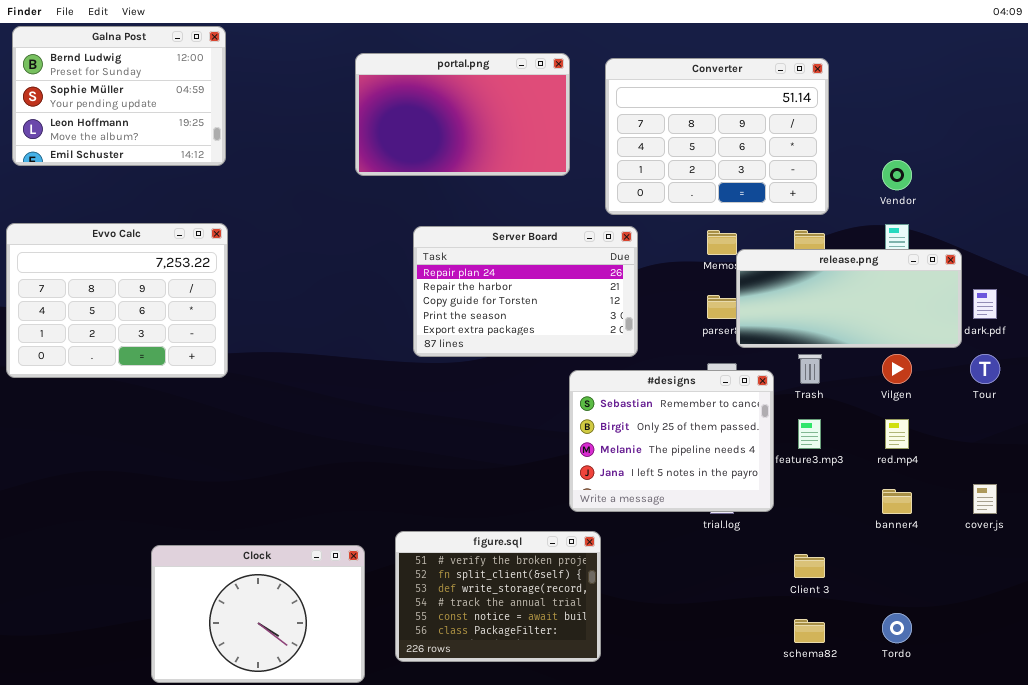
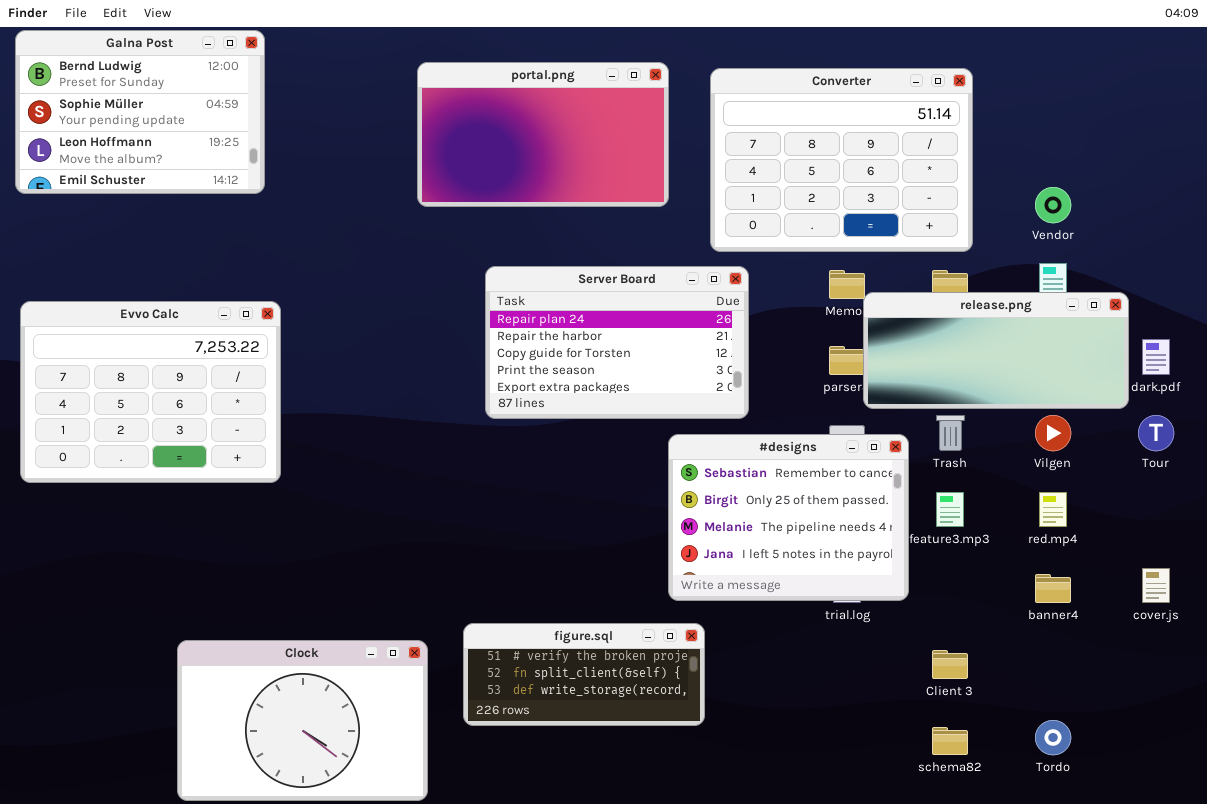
Evvo Calc: [6,223,228,378] -> [20,301,281,483], moved
figure.sql: [395,531,601,662] -> [463,623,705,726], resized

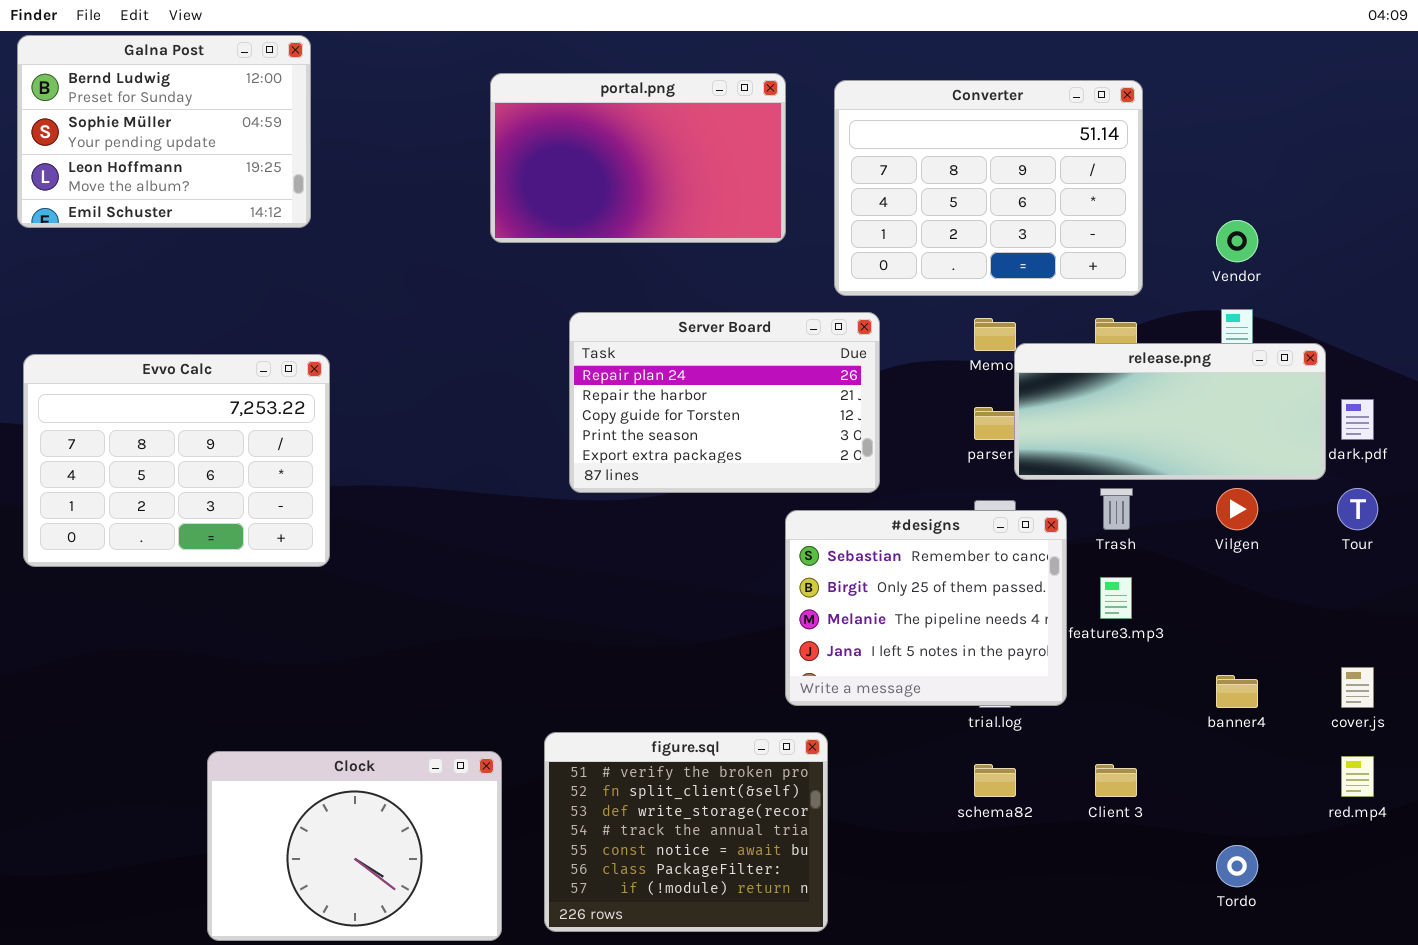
red.mp4: [1039,492,1067,527] -> [1341,756,1374,797], moved
figure.sql: [463,623,705,726] -> [544,732,828,932], resized
schema82: [932,727,968,755] -> [974,764,1016,797], moved

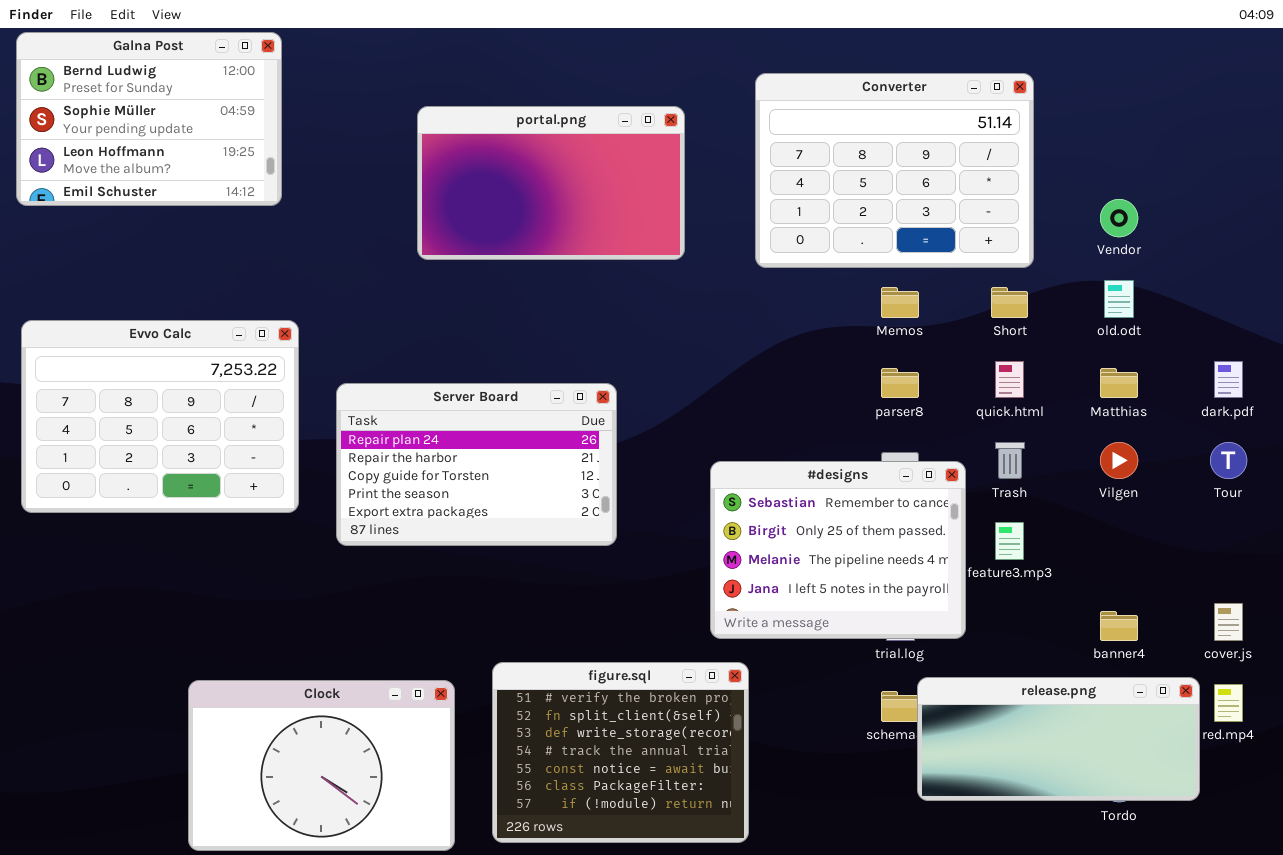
portal.png: [490,73,786,243] -> [417,106,685,260], moved
Server Board: [569,312,880,493] -> [336,383,617,546], moved
release.png: [1014,343,1326,480] -> [917,677,1200,801], moved

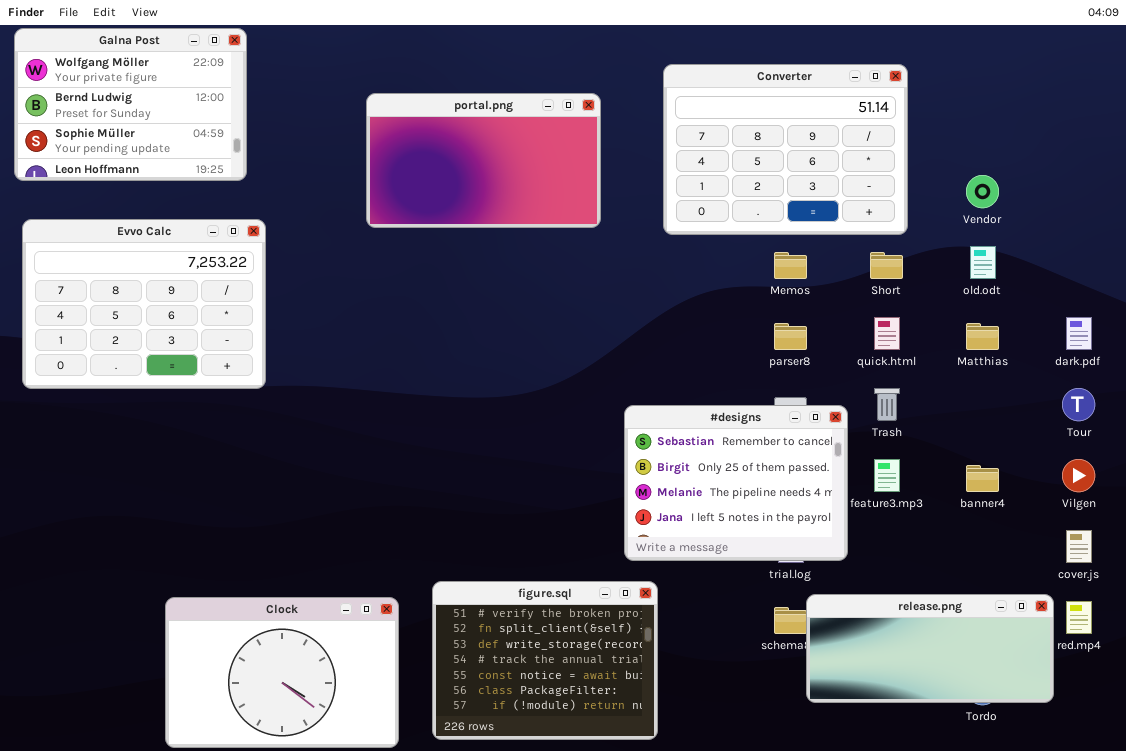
Galna Post: [16,32,282,206] -> [14,28,247,181], scrolled up 1 row
Evvo Calc: [21,320,299,513] -> [22,219,266,389], moved
Server Board: [336,383,617,546] -> none, closed
Vilgen: [1100,442,1138,479] -> [1062,459,1095,492], moved
banner4: [1100,611,1138,641] -> [966,465,999,492], moved

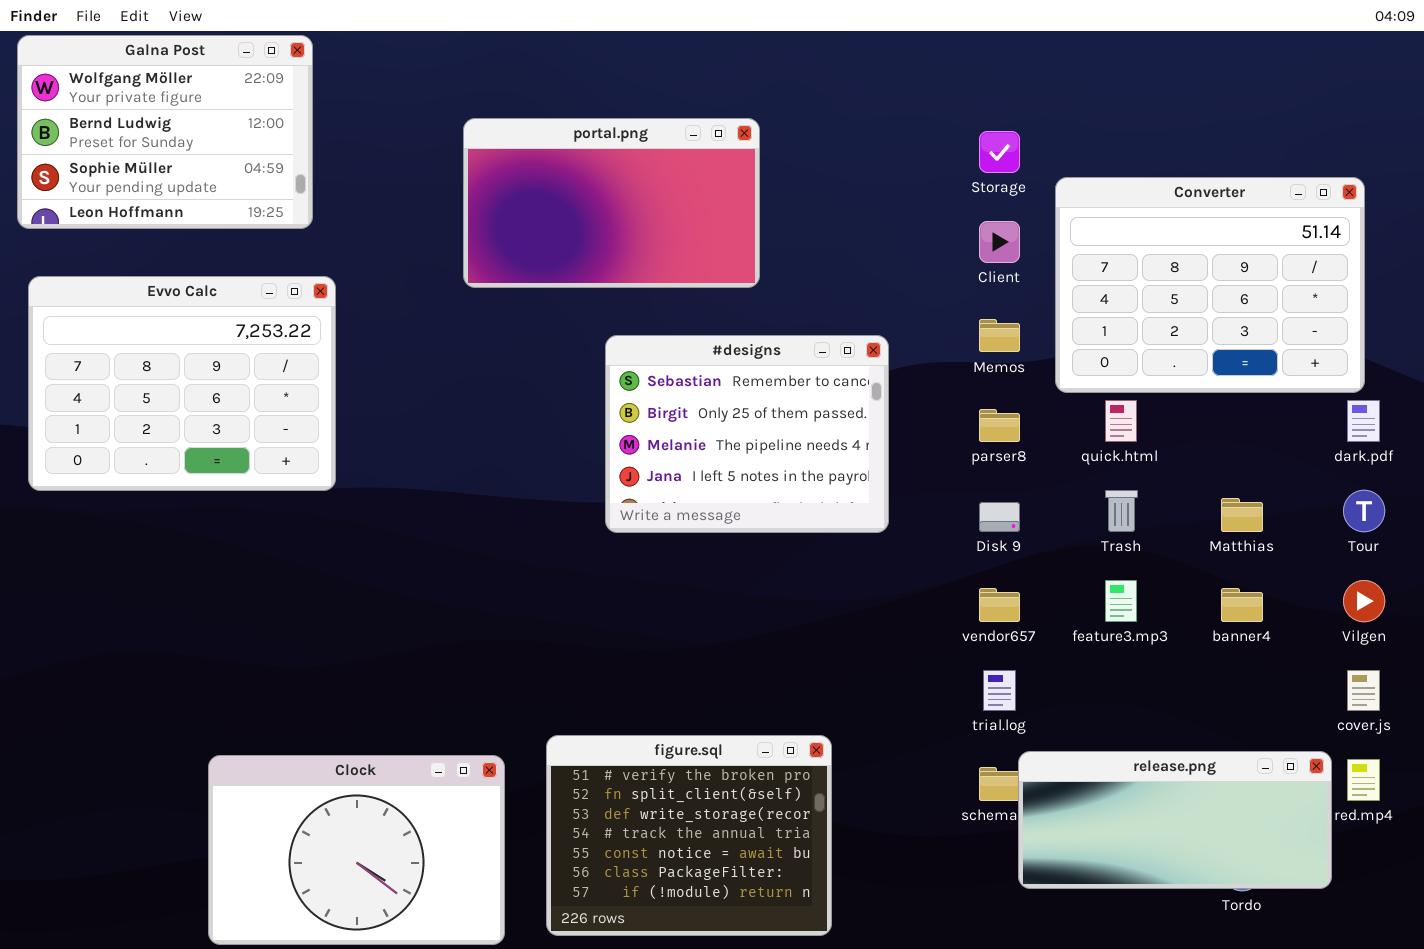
Converter: [663,64,908,235] -> [1055,177,1365,393], moved
Matthias: [966,323,999,350] -> [1221,498,1263,532], moved
#designs: [624,405,848,561] -> [605,335,889,533], moved

